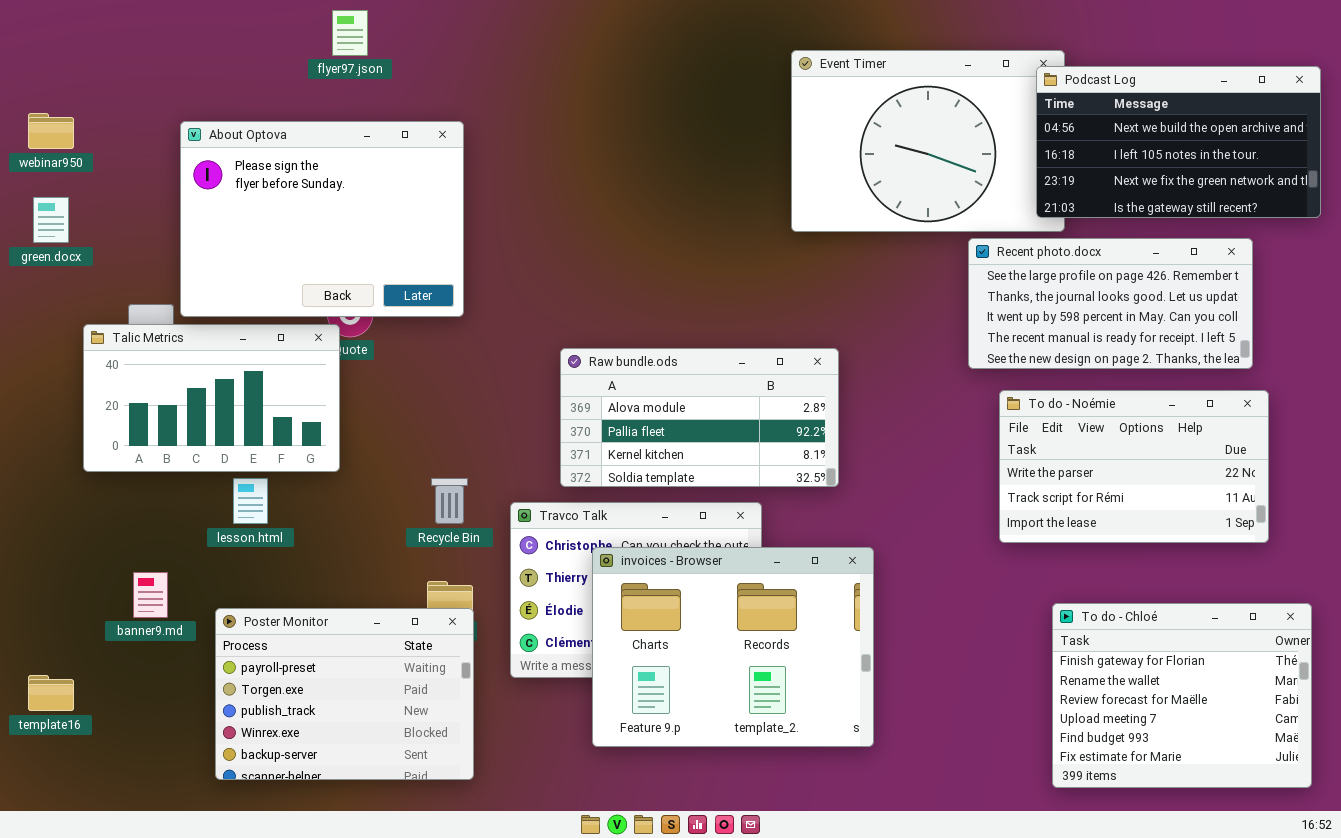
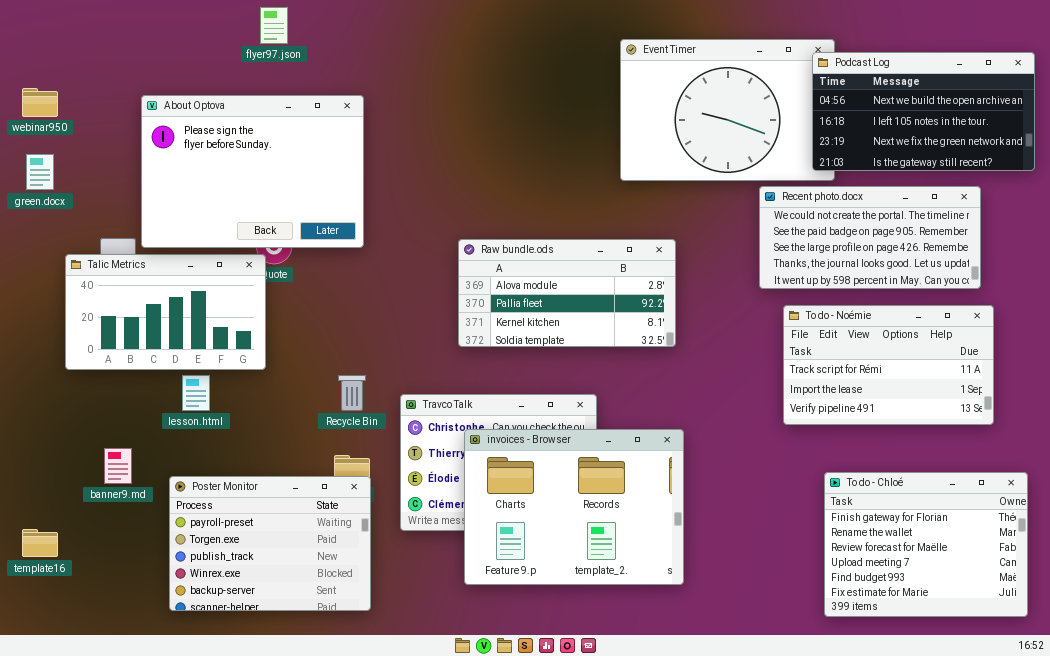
Recent photo.docx: [968,238,1253,369] -> [759,186,981,289], scrolled up 2 rows
Raw bundle.ods: [560,348,839,487] -> [458,239,676,347], moved
To do - Noémie: [999,390,1269,543] -> [783,305,994,425], scrolled down 1 row

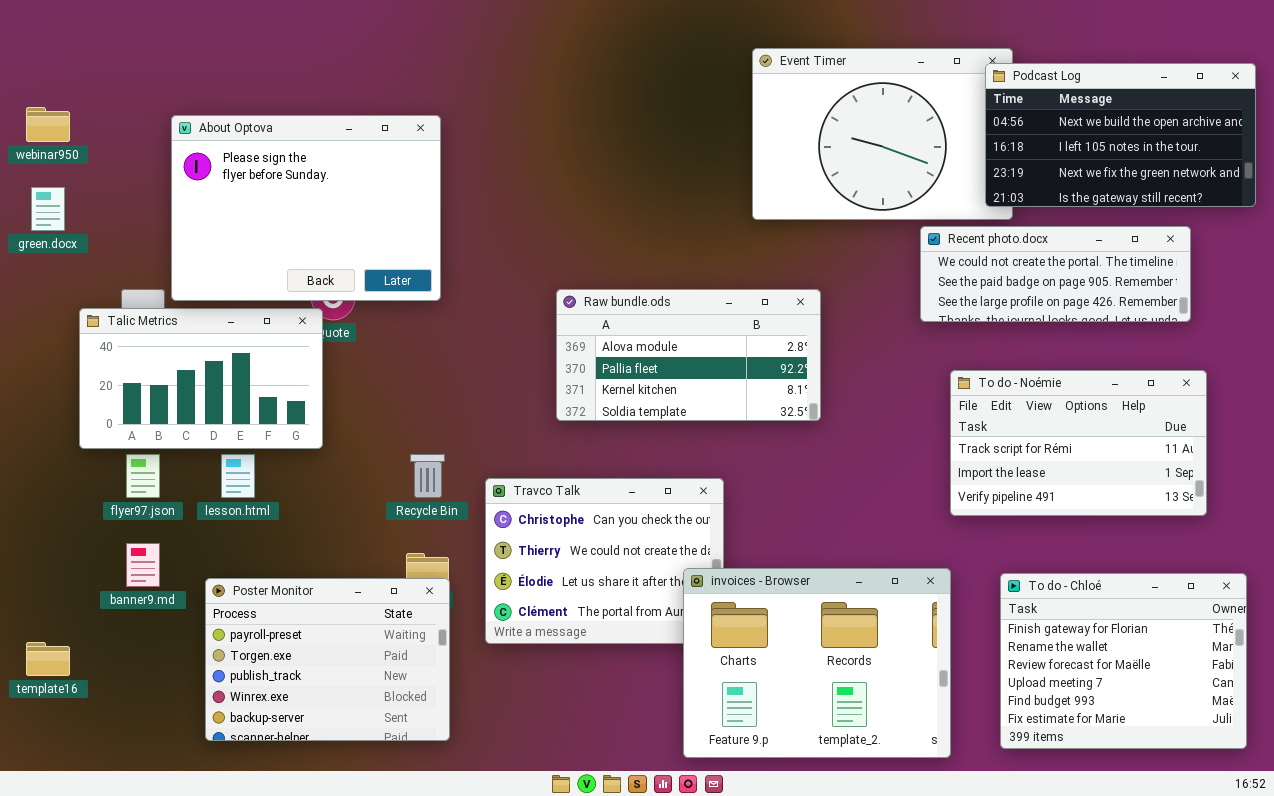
flyer97.json: [260,7,288,44] -> [126,454,160,498], moved
Recent photo.docx: [759,186,981,289] -> [920,226,1191,322], resized
invoices - Browser: [464,429,684,585] -> [683,568,951,758], moved

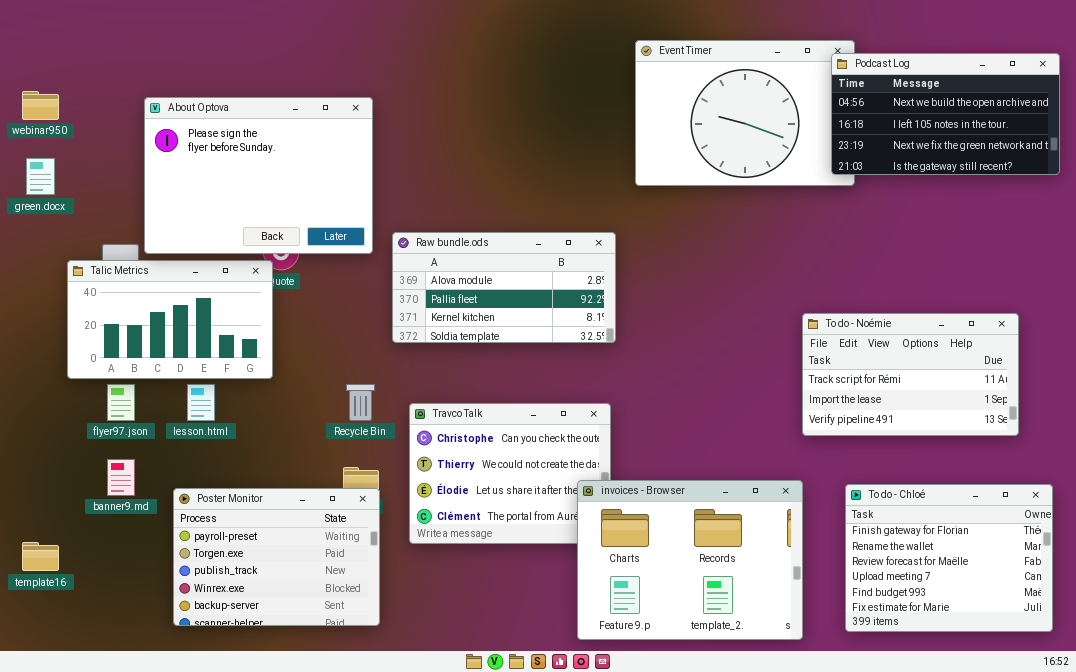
Recent photo.docx: [920,226,1191,322] -> none, closed
Raw bundle.ods: [556,289,821,421] -> [392,232,616,343], moved

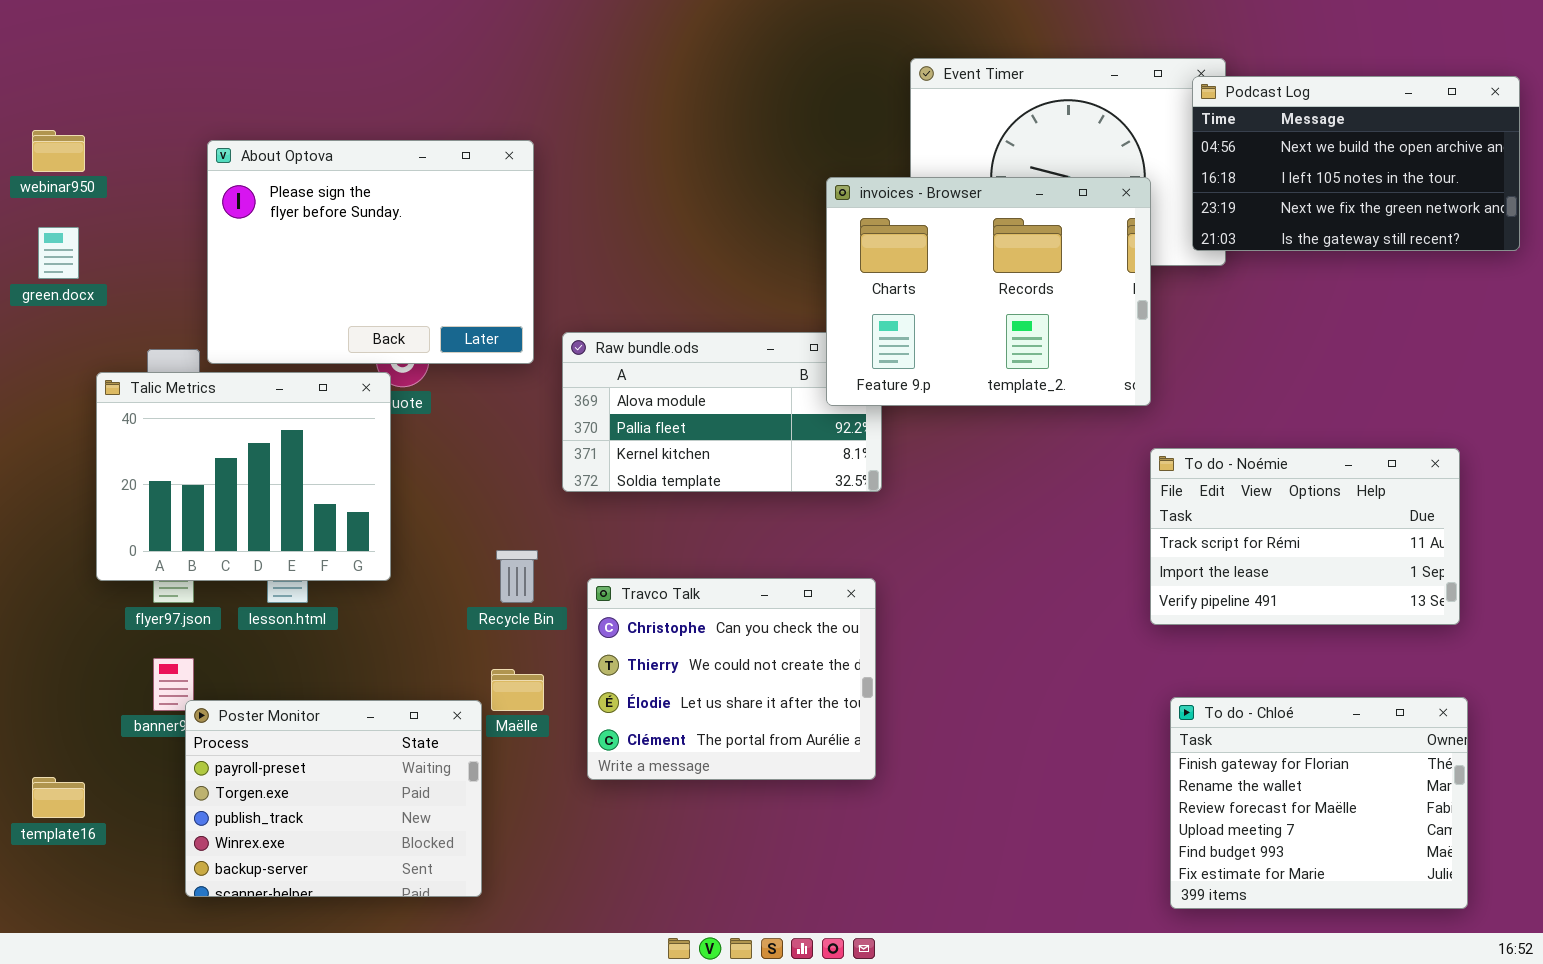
Talic Metrics: [67,260,273,379] -> [96,372,391,581], resized
invoices - Browser: [577,480,803,640] -> [826,177,1151,406], moved
To do - Chloé: [845,484,1053,632] -> [1170,697,1468,909], moved
Poster Monitor: [173,488,380,626] -> [185,700,482,897], moved

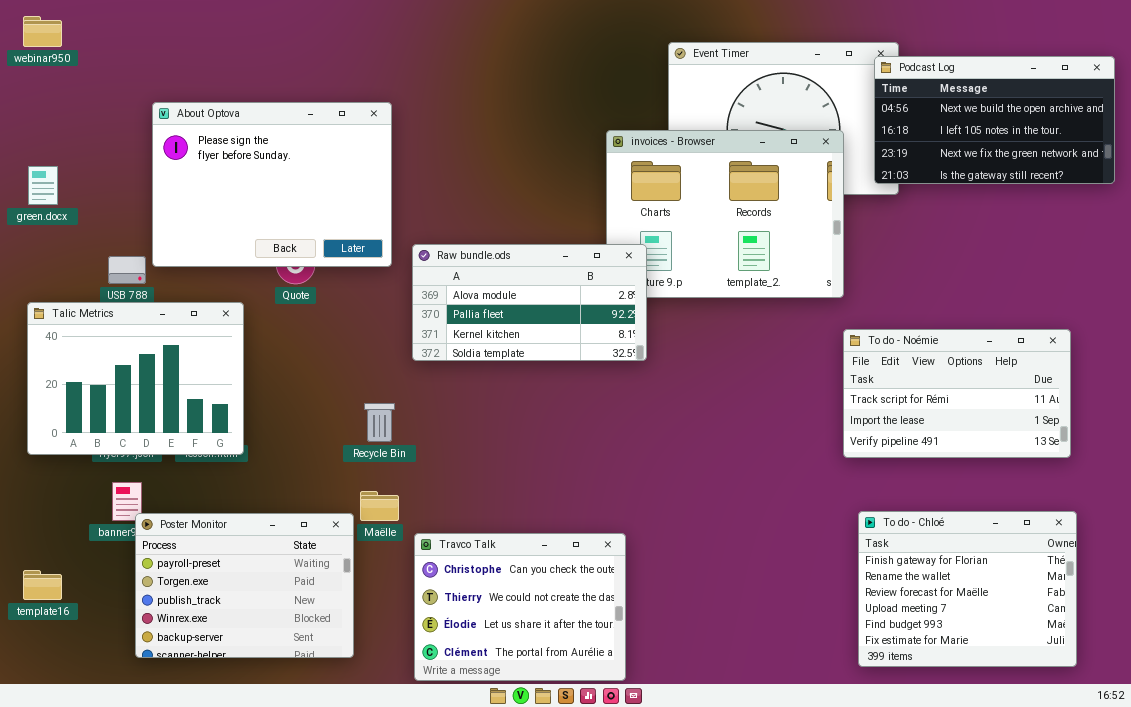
webinar950: [32,130,85,172] -> [23,16,62,47], moved
Raw bundle.ods: [562,332,882,492] -> [412,244,647,361], raised
Talic Metrics: [96,372,391,581] -> [27,302,244,455], moved
Travco Talk: [587,578,876,780] -> [414,533,626,681], moved

